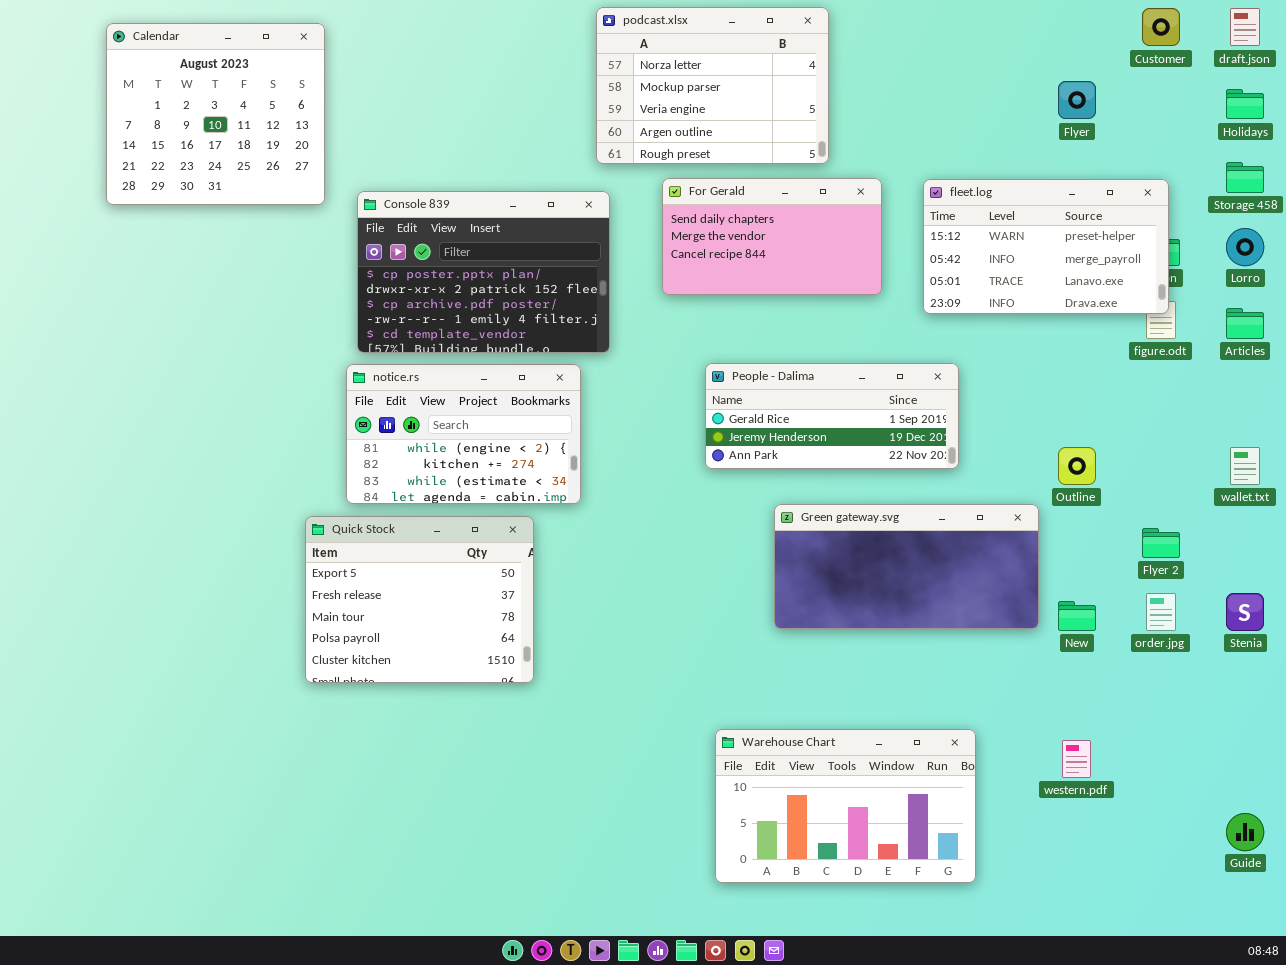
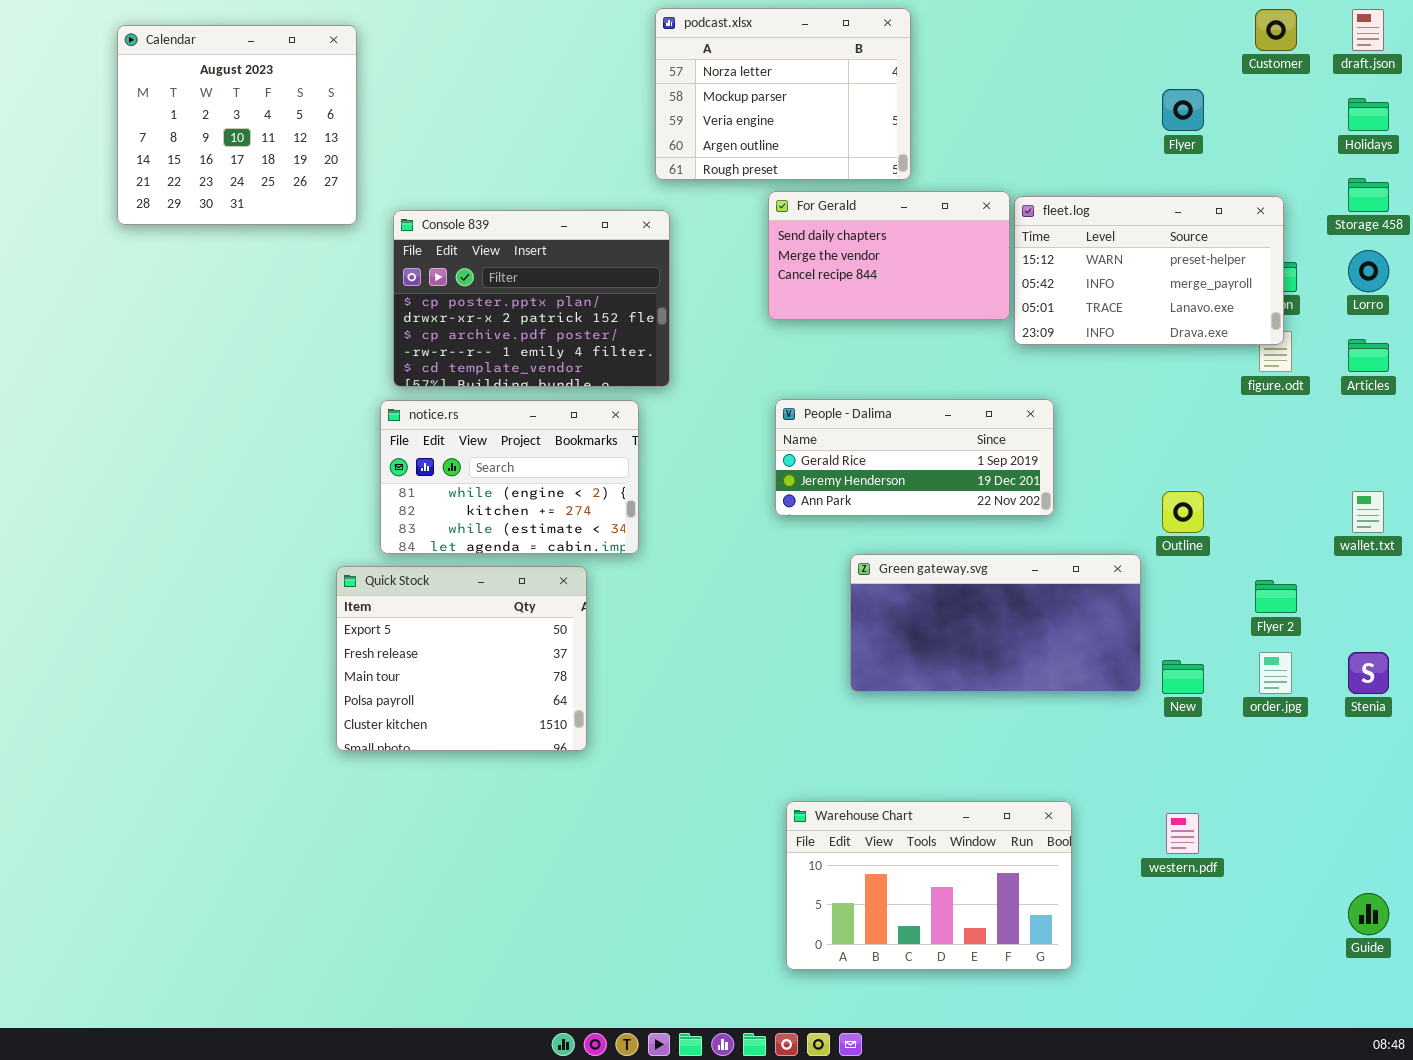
For Gerald: [662,178,882,295] -> [768,191,1010,320], moved

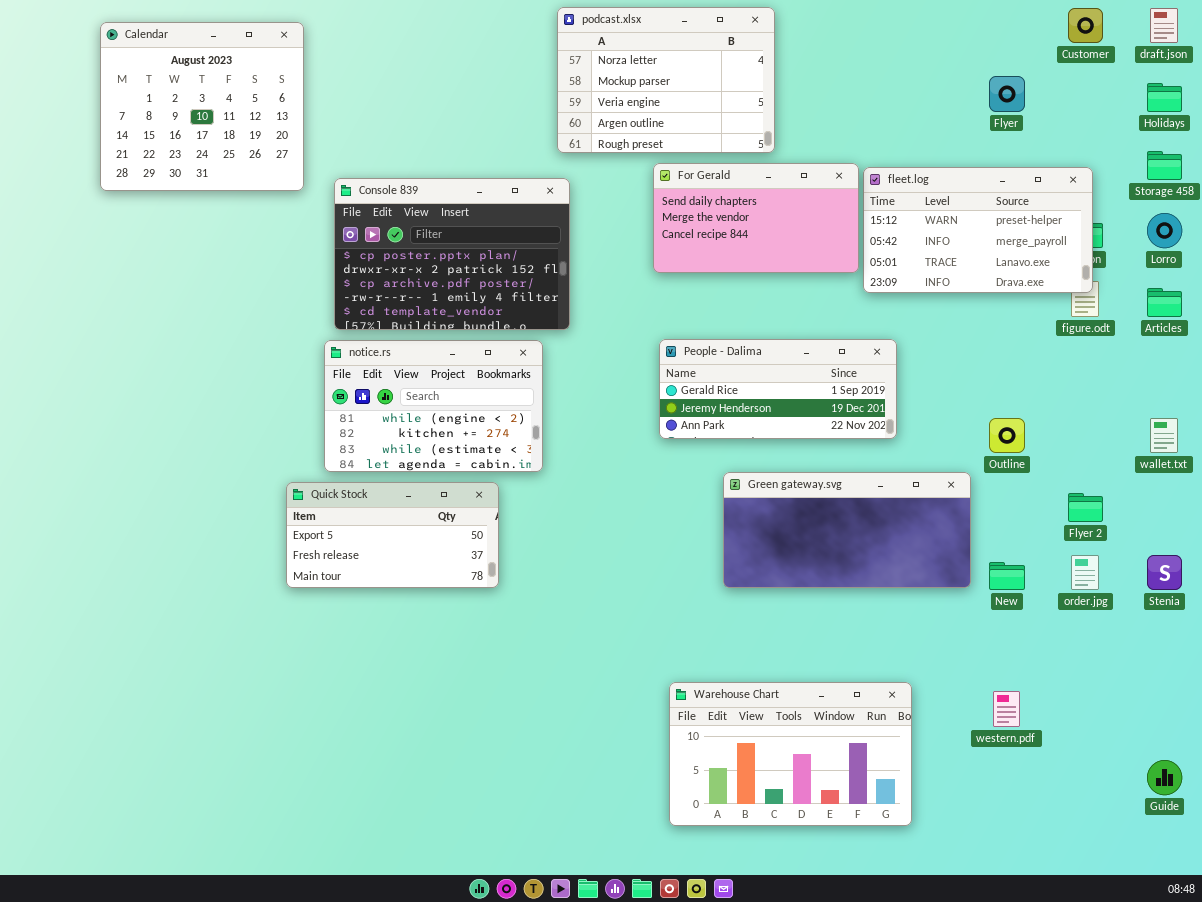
Quick Stock: [336,566,587,751] -> [286,482,499,588], resized

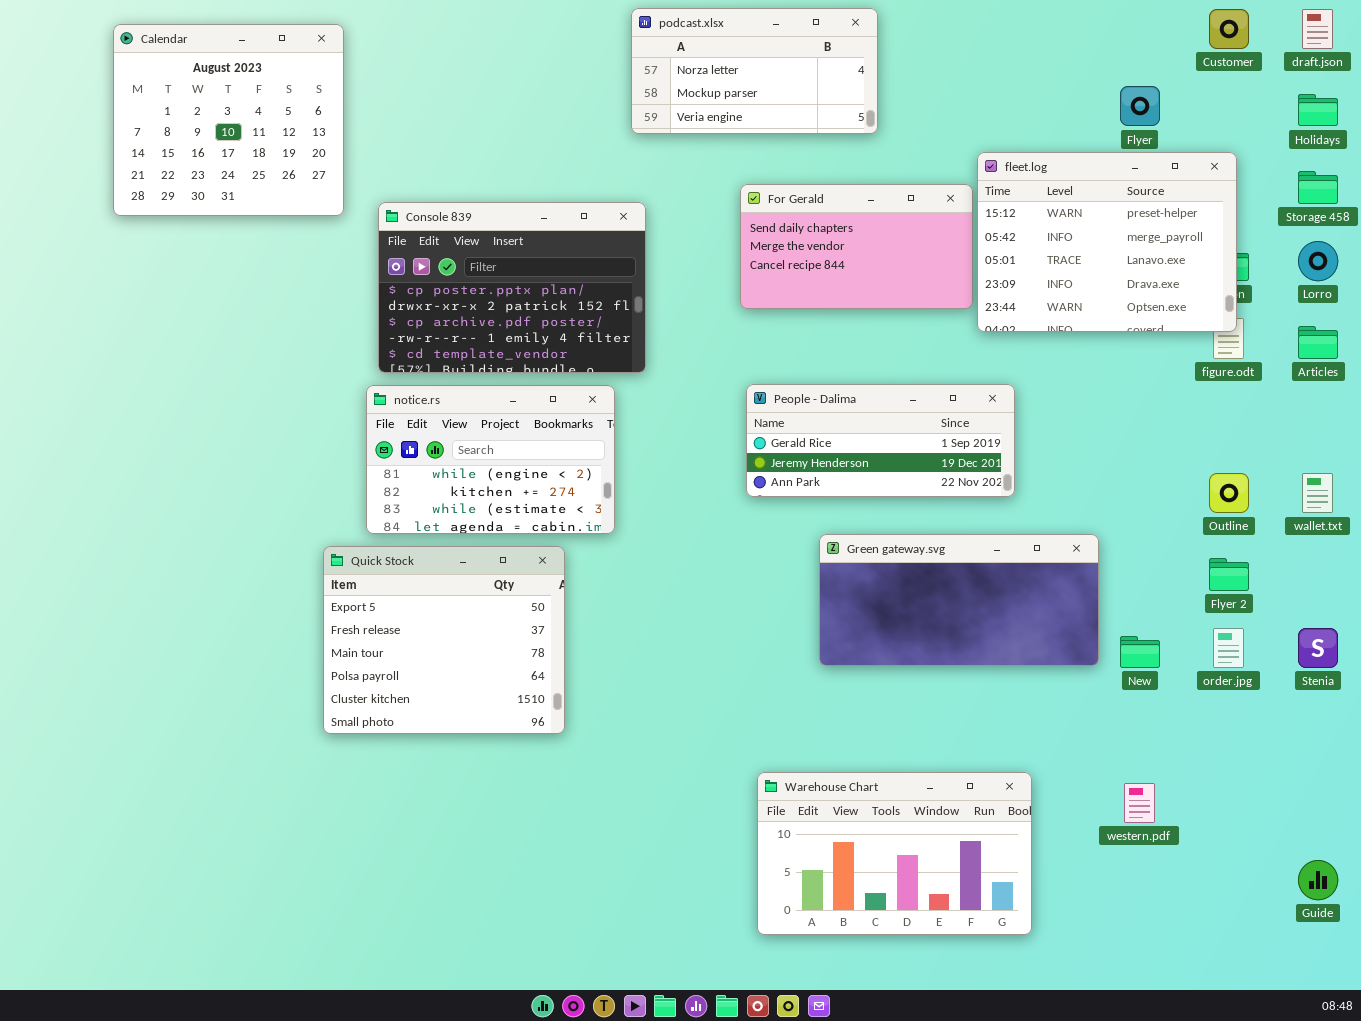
podcast.xlsx: [557,7,775,153] -> [631,8,878,134], resized
fleet.log: [863,167,1093,293] -> [977,152,1237,332], resized
Outline: [989,418,1025,453] -> [1209,473,1249,513], moved
Quick Stock: [286,482,499,588] -> [323,546,565,734], resized

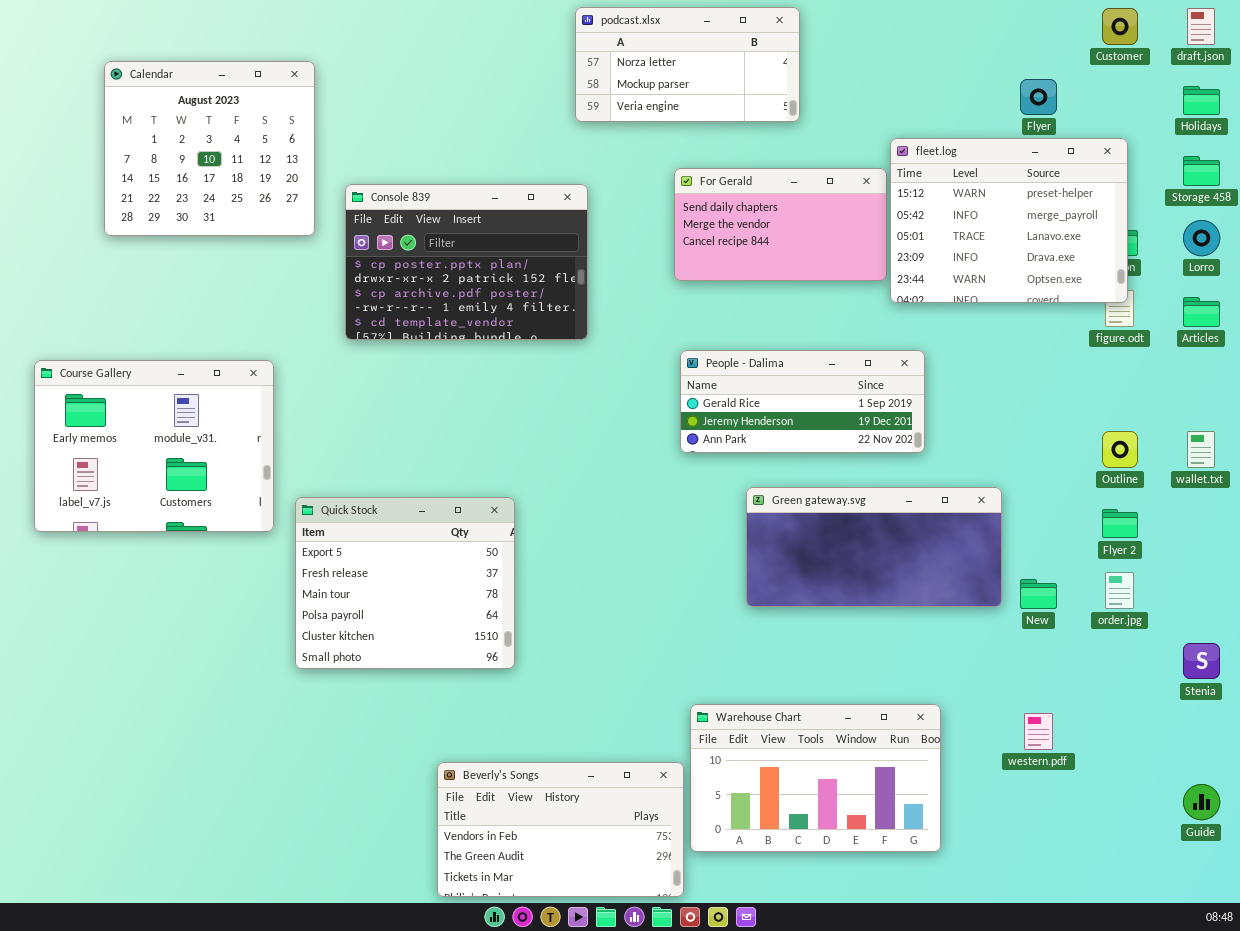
Calendar: [113,24,344,216] -> [104,61,315,236], moved
notice.rs: [366,385,615,534] -> none, closed
Course Gallery: none -> [34,360,274,532], opened
Stenia: [1298,628,1338,668] -> [1183,643,1220,679], moved
Beverly's Songs: none -> [437,762,684,897], opened

